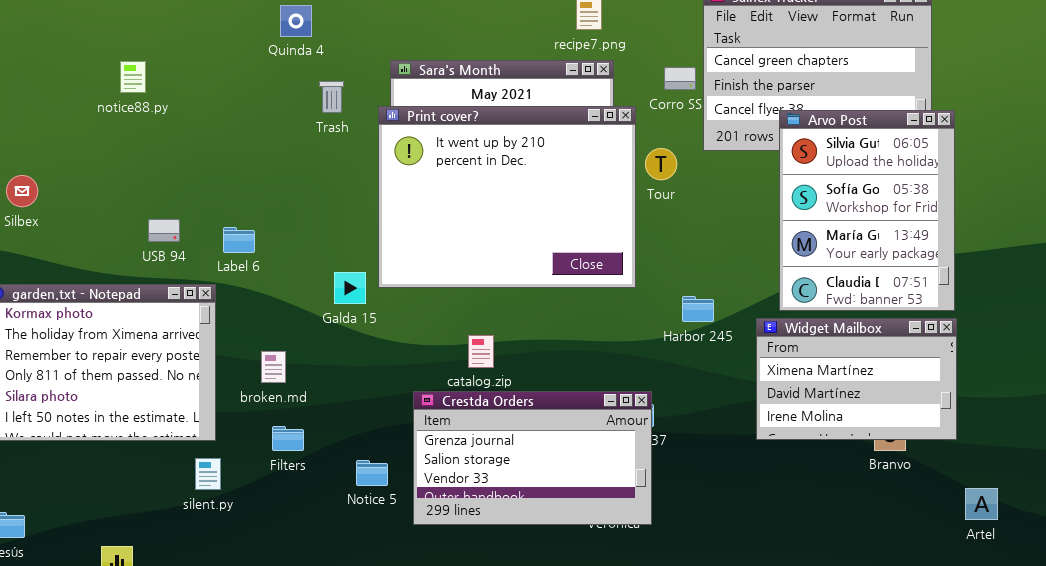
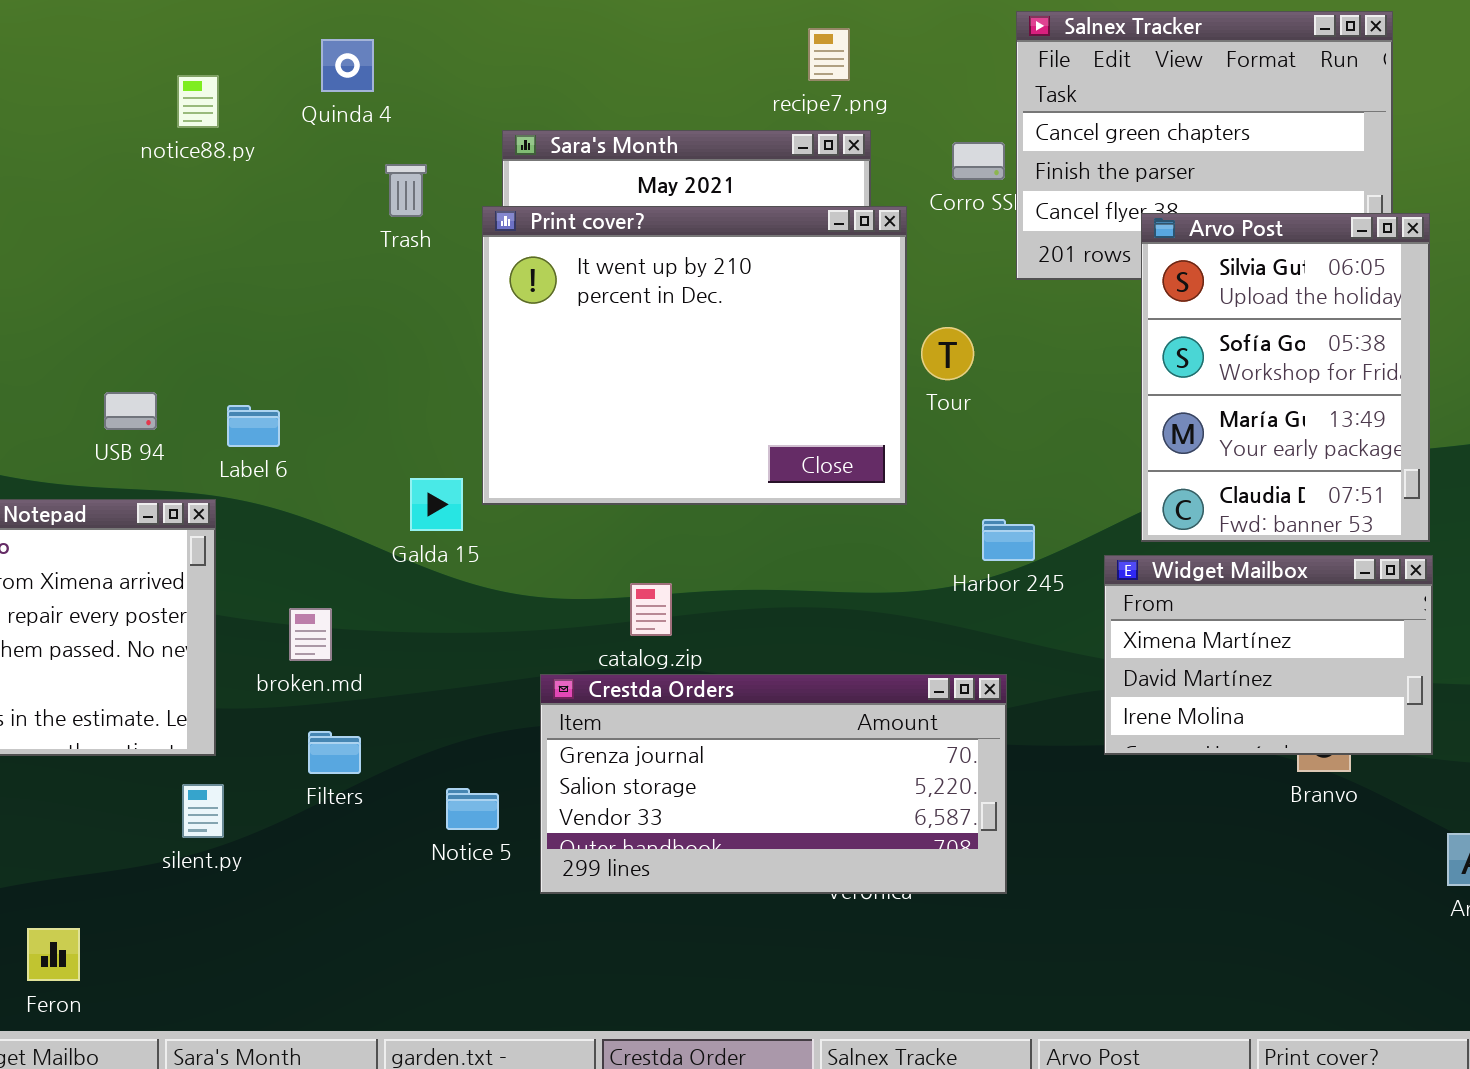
notice88.py: [120,61,146,93] -> [177,75,219,128], moved
Tour: [645,148,677,180] -> [921,327,974,380], moved
Crestda Orders: [413,391,652,525] -> [540,674,1007,894], resized

